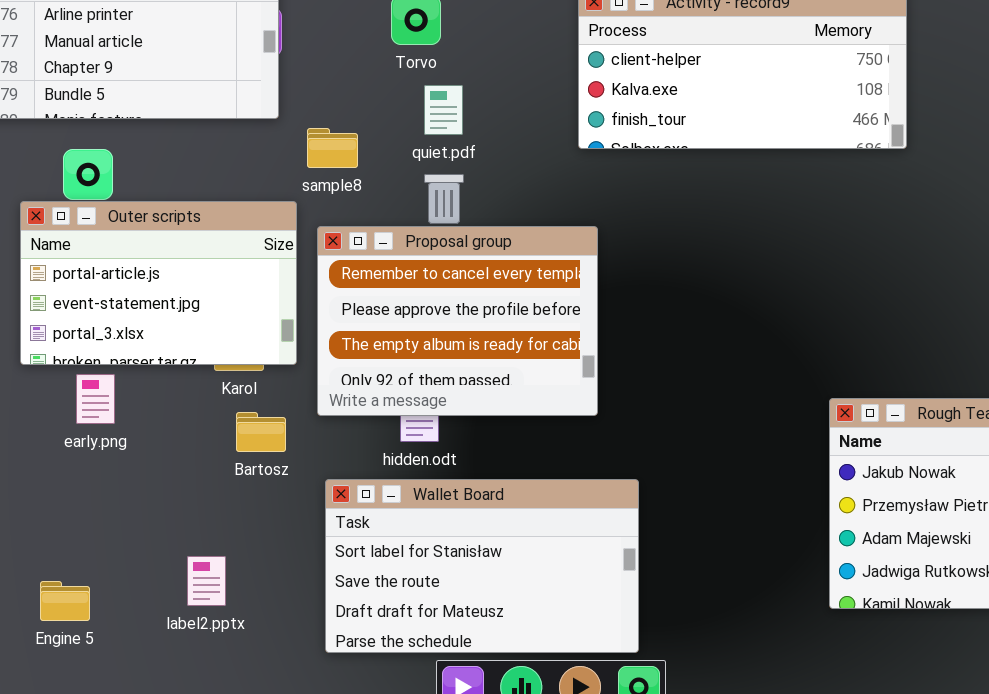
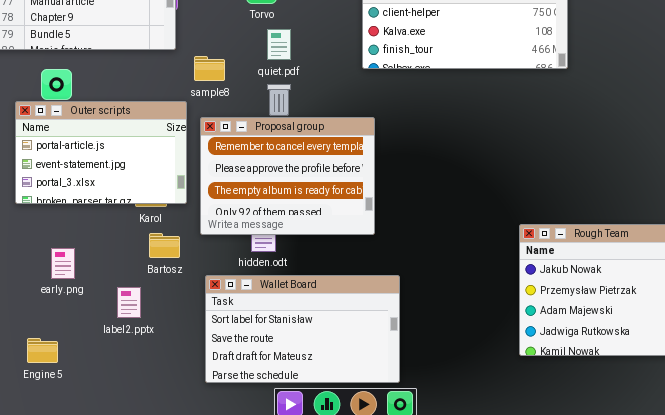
early.png: [76,374,115,424] -> [51,248,75,279], moved
label2.pptx: [187,556,226,606] -> [117,287,141,318], moved

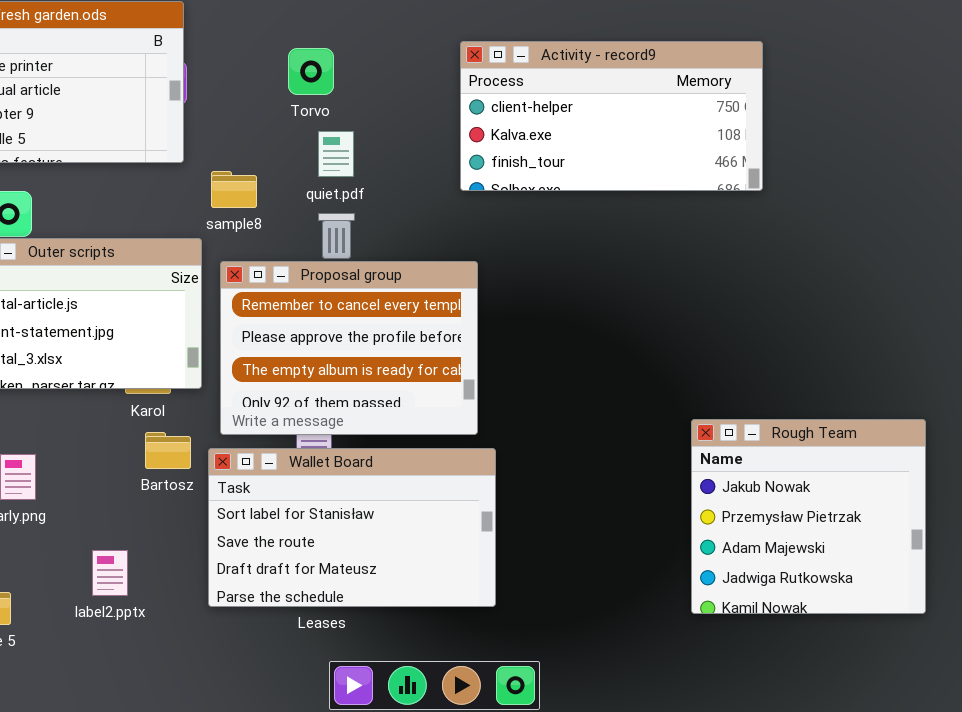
Wallet Board: [205,275,400,383] -> [208,448,496,607], moved
label2.pptx: [117,287,141,318] -> [92,550,128,596], moved

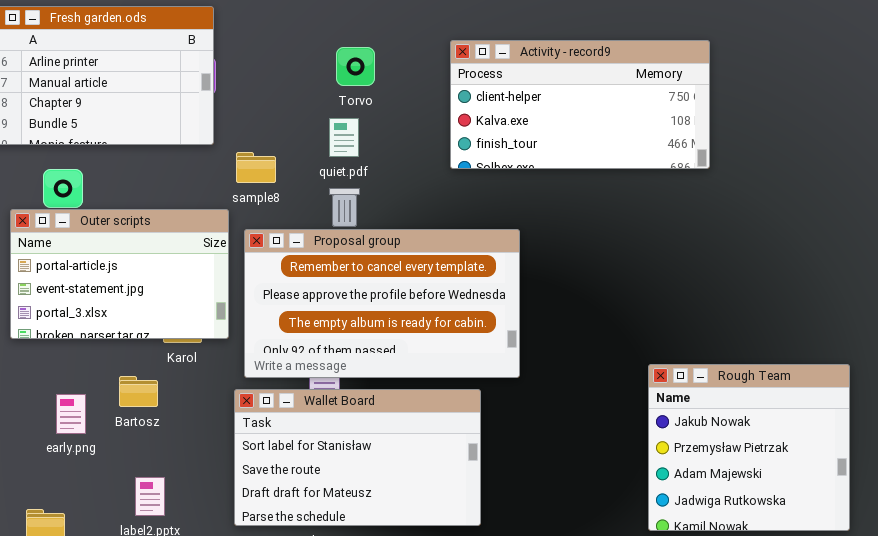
Torvo: [288,48,334,95] -> [336,47,375,86], moved
Proposal group: [220,261,478,435] -> [244,229,520,378], resized
Bartosz: [145,432,191,469] -> [119,376,158,407], moved

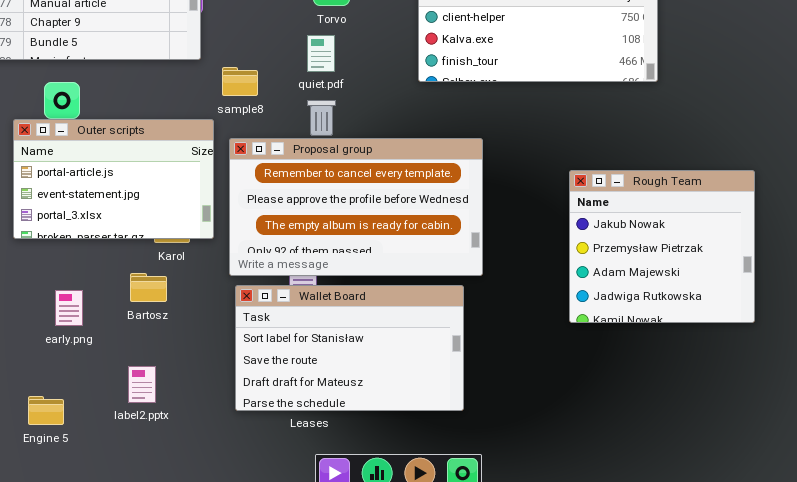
Rough Team: [648,364,850,531] -> [569,170,755,323], moved
Bartosz: [119,376,158,407] -> [130,273,167,302], moved
Wallet Board: [234,389,481,526] -> [235,285,464,411], moved

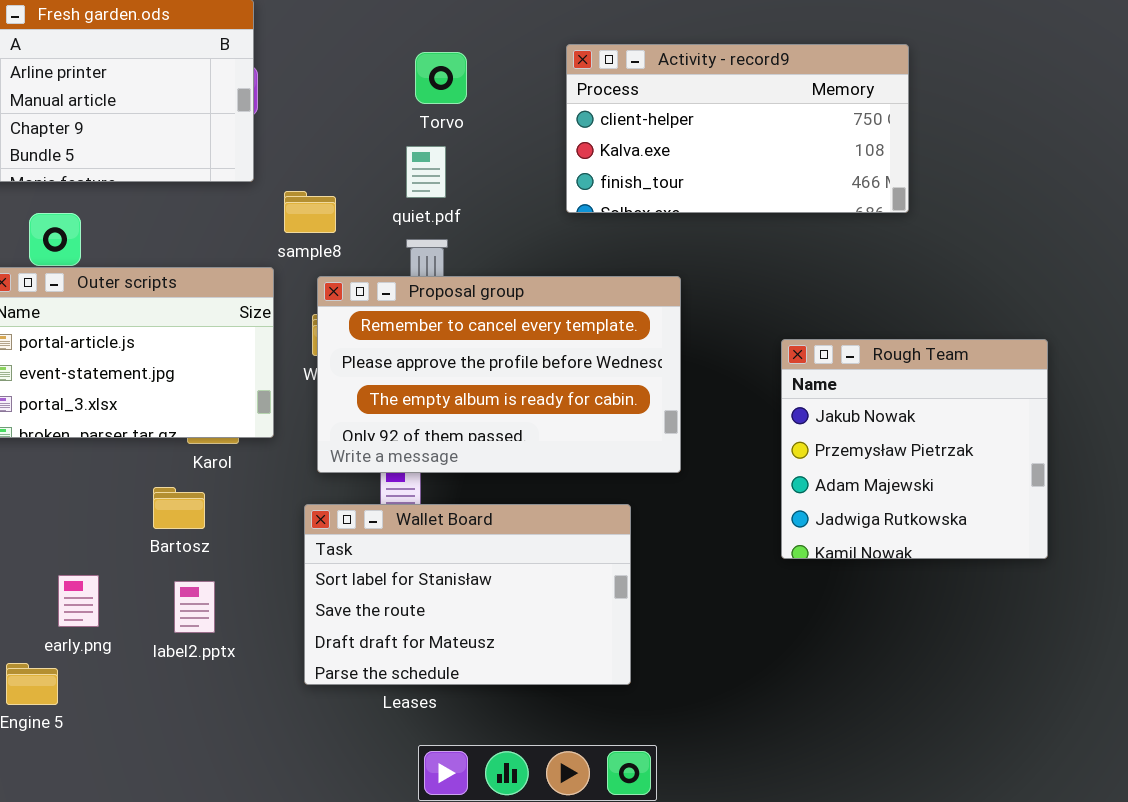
Proposal group: [229,138,483,276] -> [317,276,681,473], moved
early.png: [55,290,83,326] -> [58,575,99,627], moved
label2.pptx: [128,366,156,403] -> [174,581,215,633], moved

